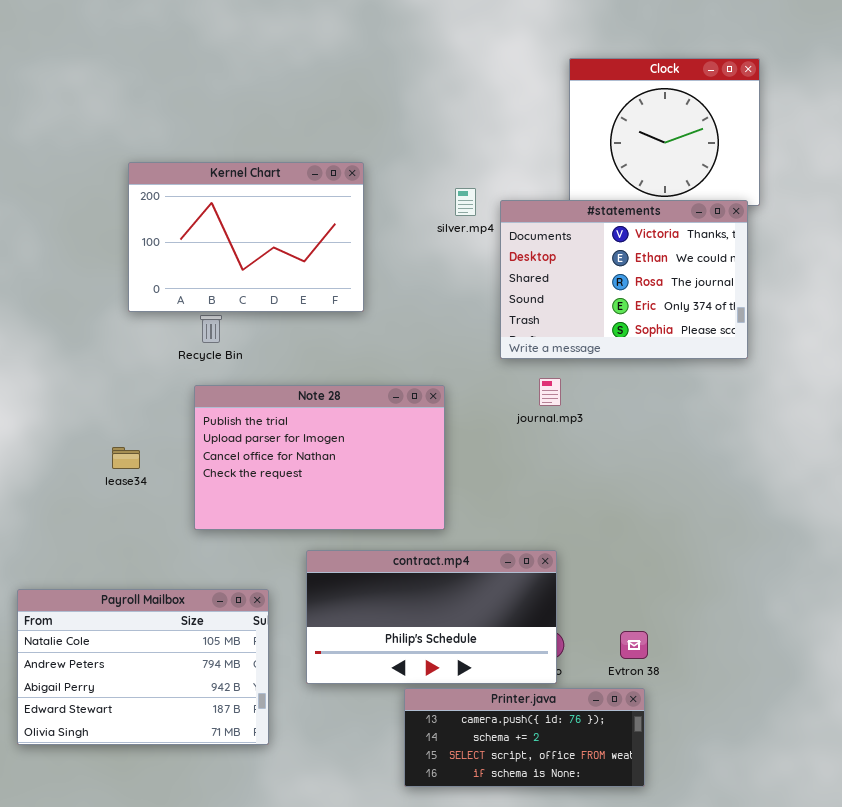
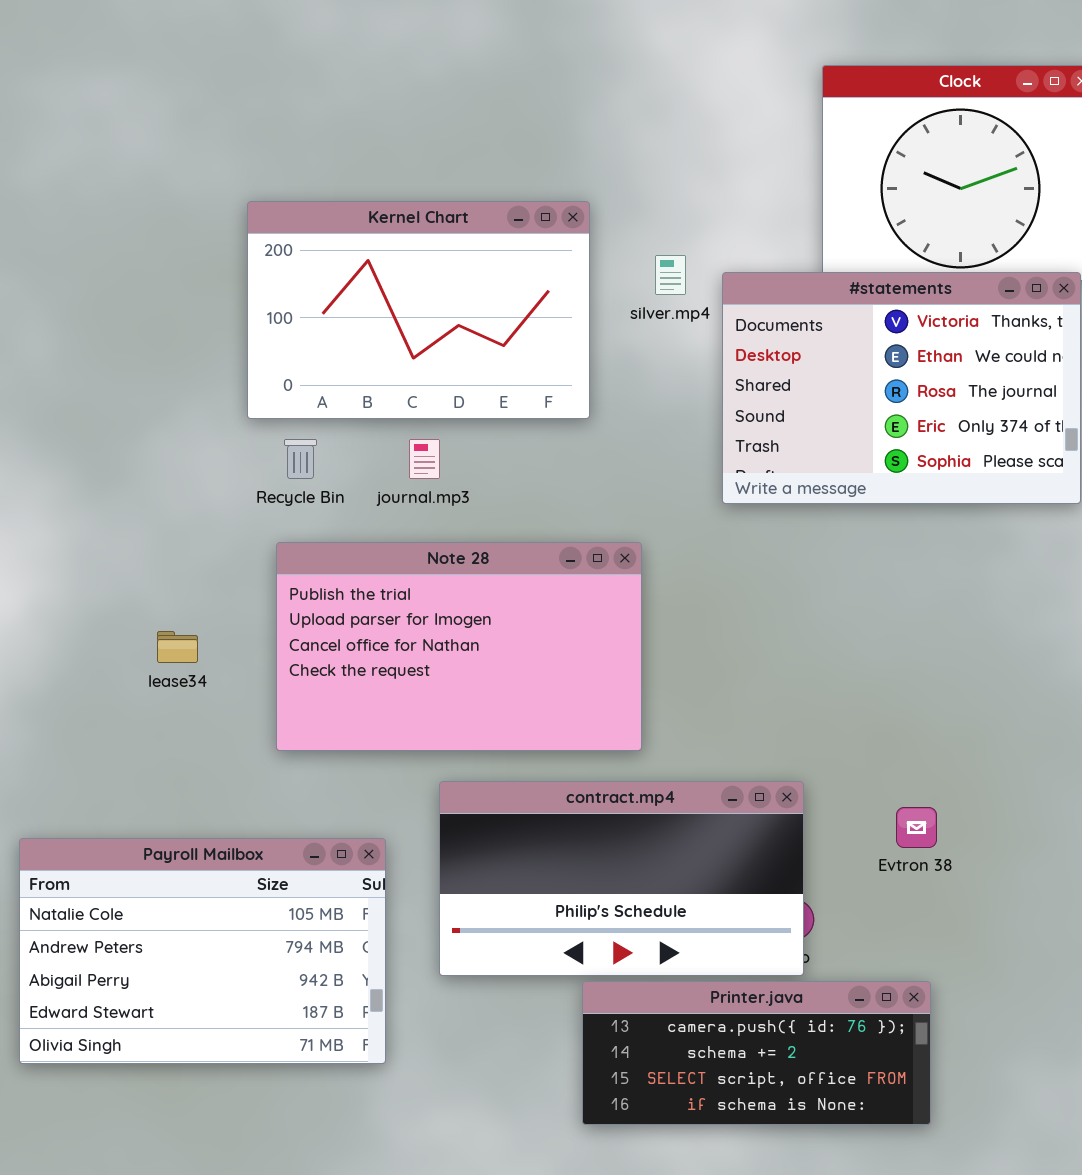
Kernel Chart: [128,162,364,312] -> [247,201,590,419], moved
journal.mp3: [539,378,561,406] -> [409,439,440,479], moved
Evtron 38: [620,631,648,659] -> [896,807,937,848], moved

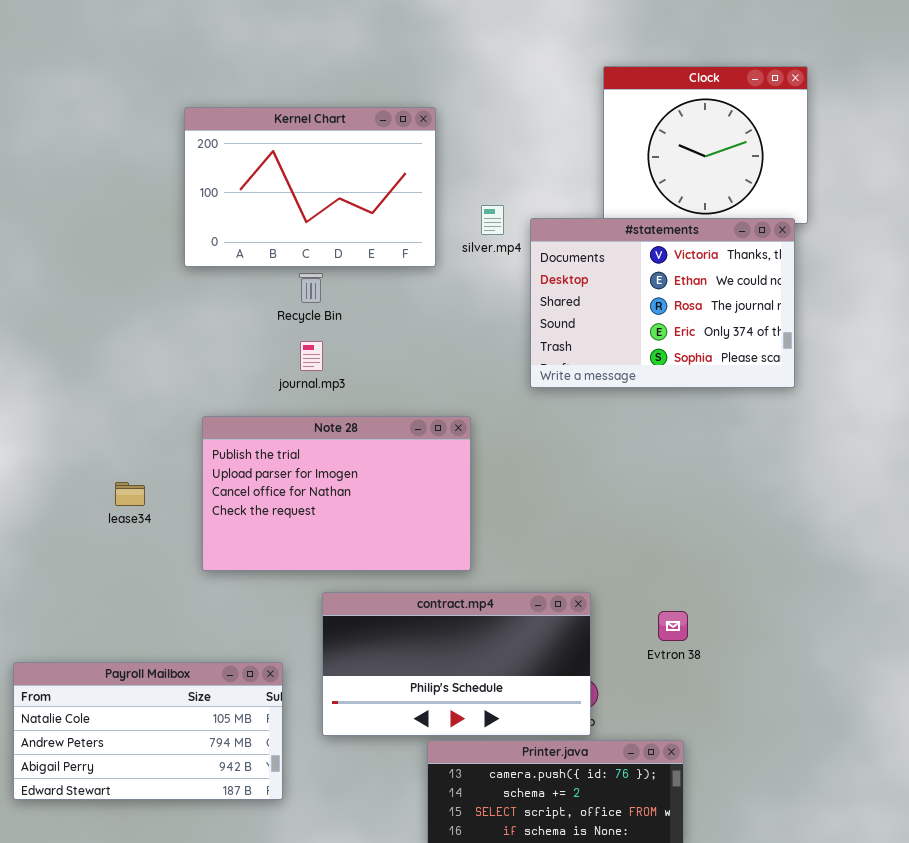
Kernel Chart: [247,201,590,419] -> [184,107,436,267], moved
Recycle Bin: [284,439,317,479] -> [299,273,323,303], moved
Payroll Mailbox: [19,838,386,1064] -> [13,662,283,800], resized

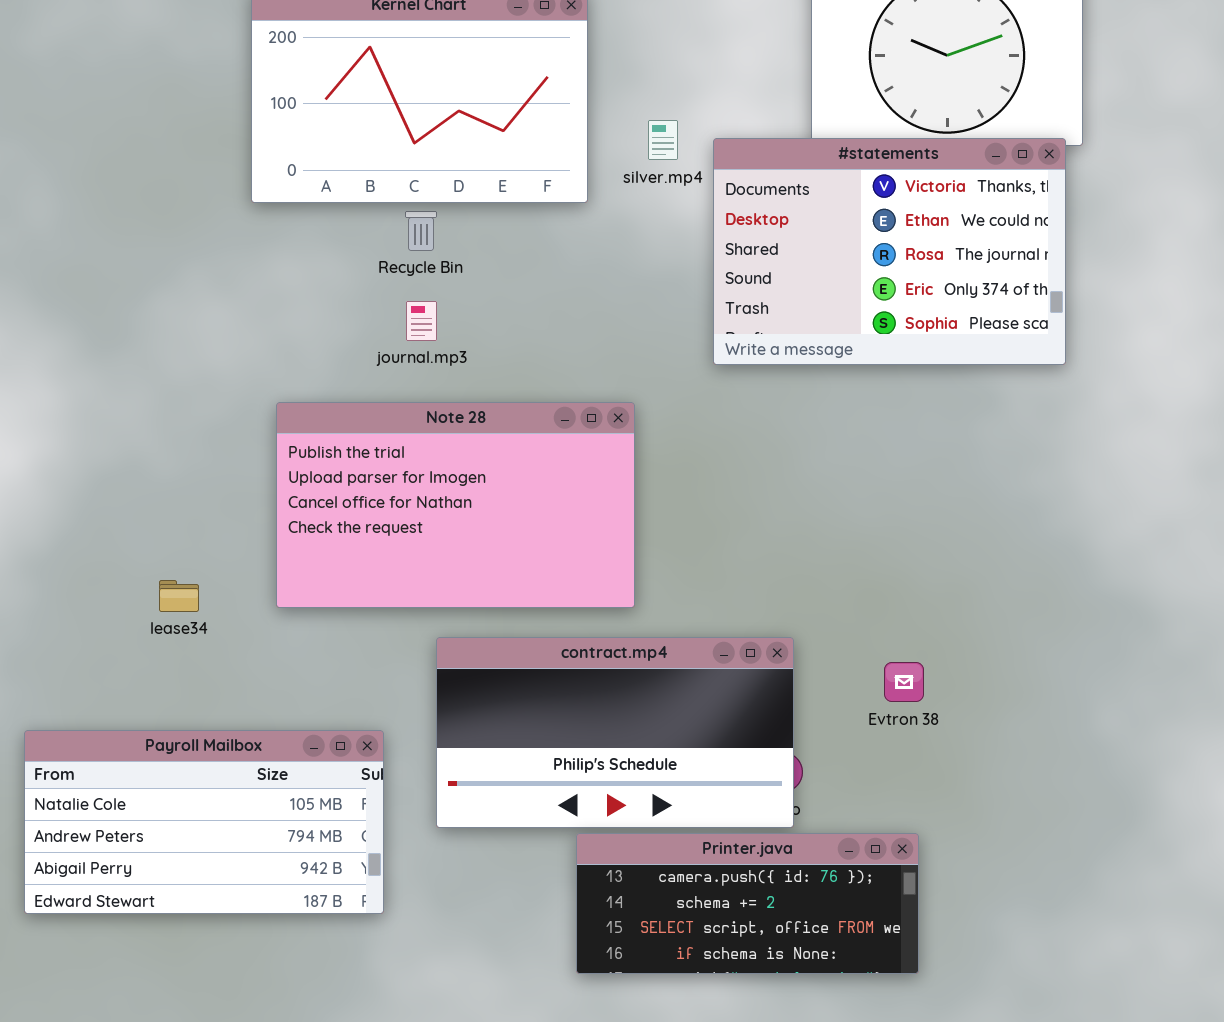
lease34: [115,482,145,506] -> [159,580,199,612], moved

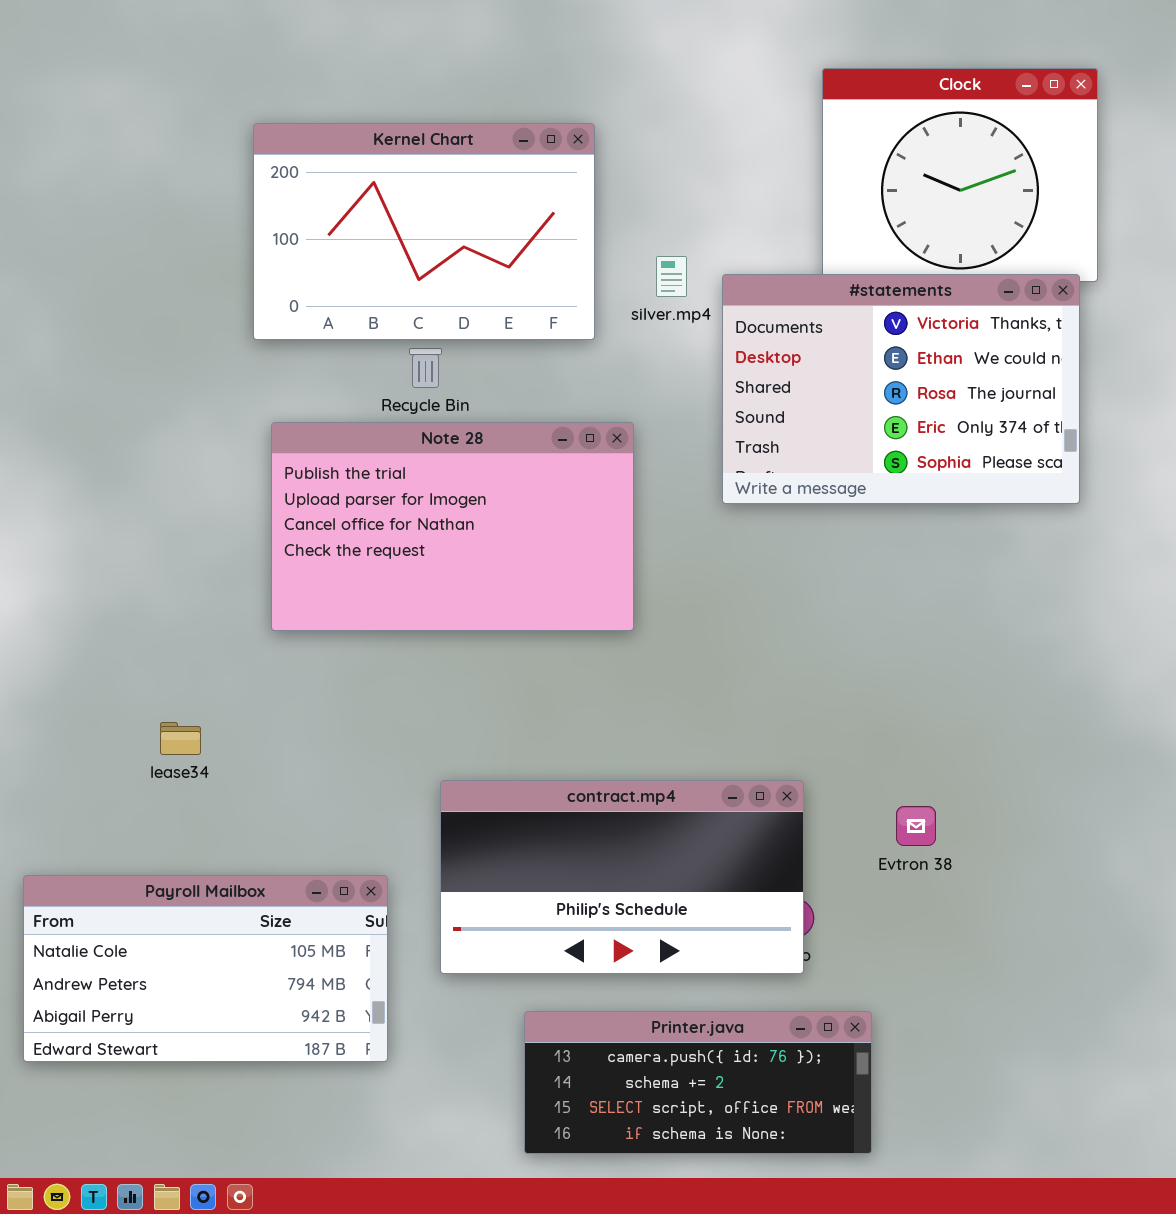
Note 28: [276,402,635,608] -> [271,422,634,631], moved
Printer.java: [576,833,919,974] -> [524,1011,872,1154], moved

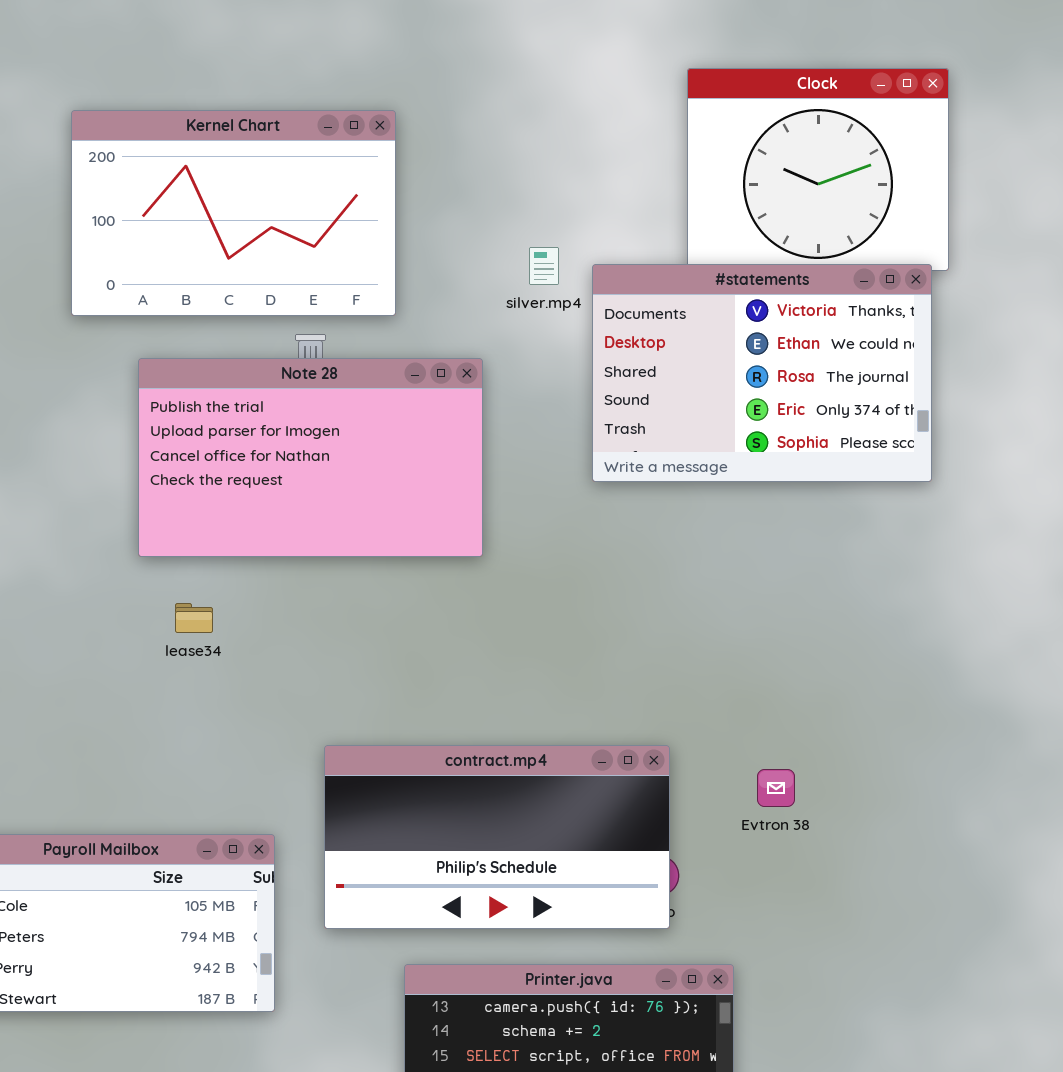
Kernel Chart: [253,123,595,340] -> [71,110,396,316], moved
Note 28: [271,422,634,631] -> [138,358,483,557], moved
lease34: [160,722,201,755] -> [175,603,213,633], moved

